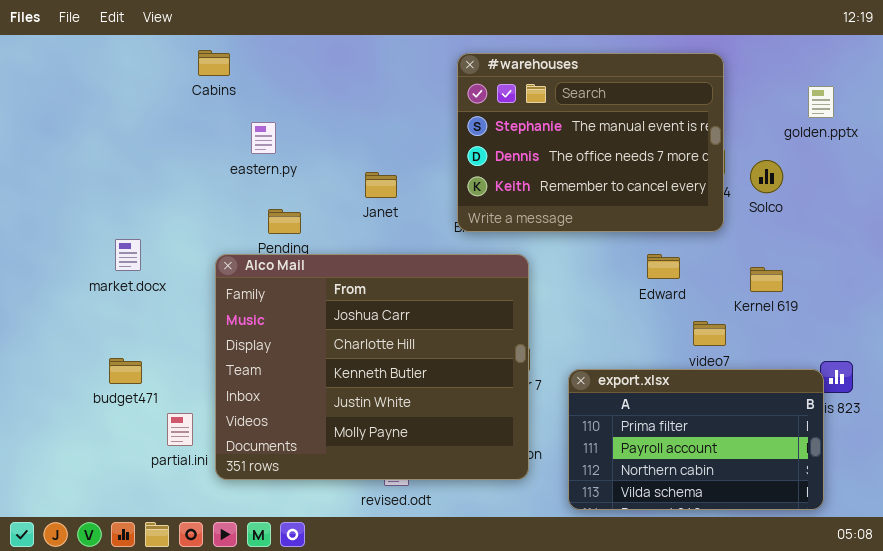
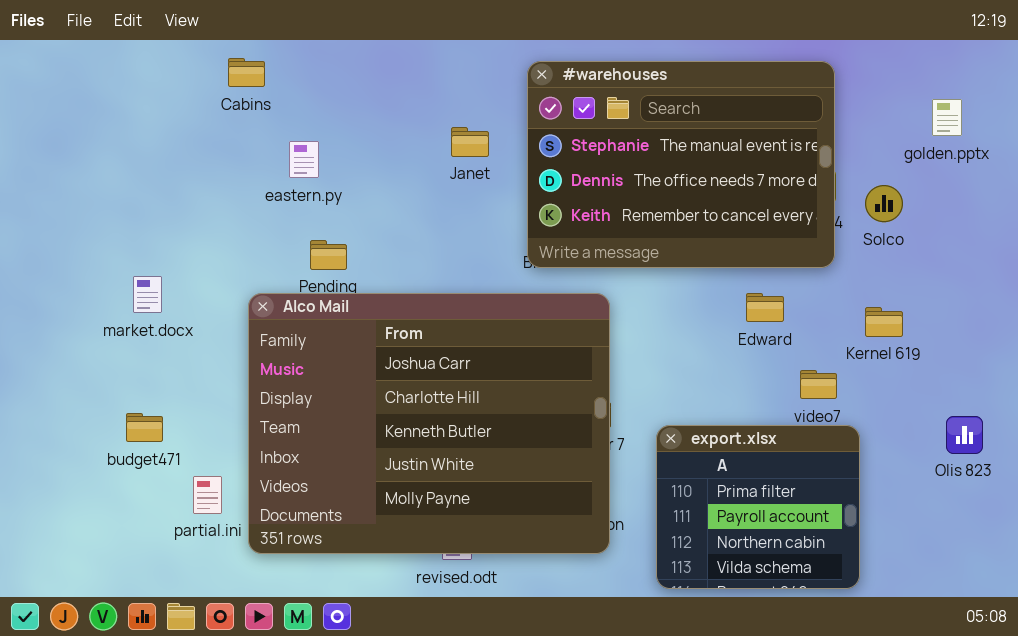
Janet: [365,172,397,198] -> [451,127,489,157], moved
export.xlsx: [568,369,824,510] -> [656,425,860,589], resized

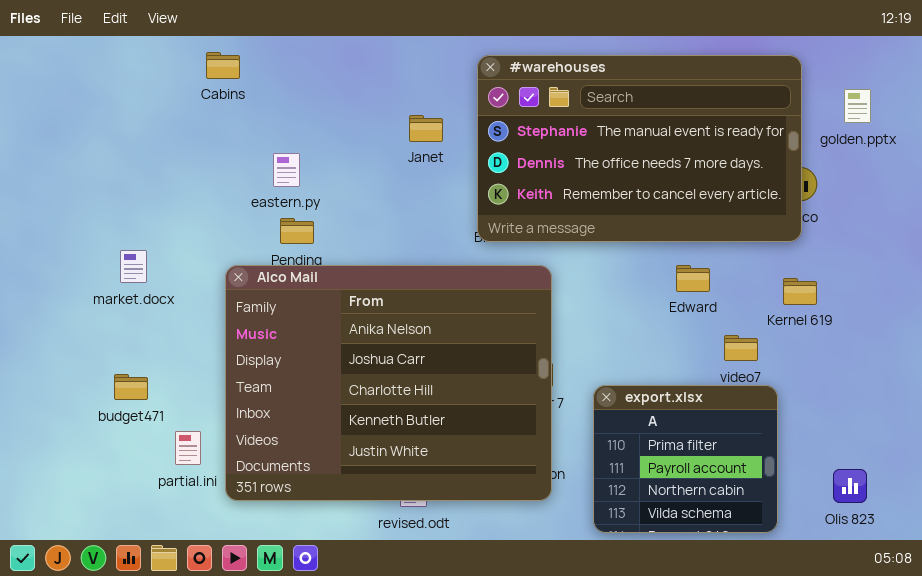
#warehouses: [527,61,835,268] -> [477,55,802,242], resized
eastern.py: [289,141,319,178] -> [273,153,300,187], moved
Alco Mail: [248,293,610,554] -> [225,265,552,501], scrolled up 1 row
Olis 823: [946,416,983,454] -> [833,469,867,503], moved

